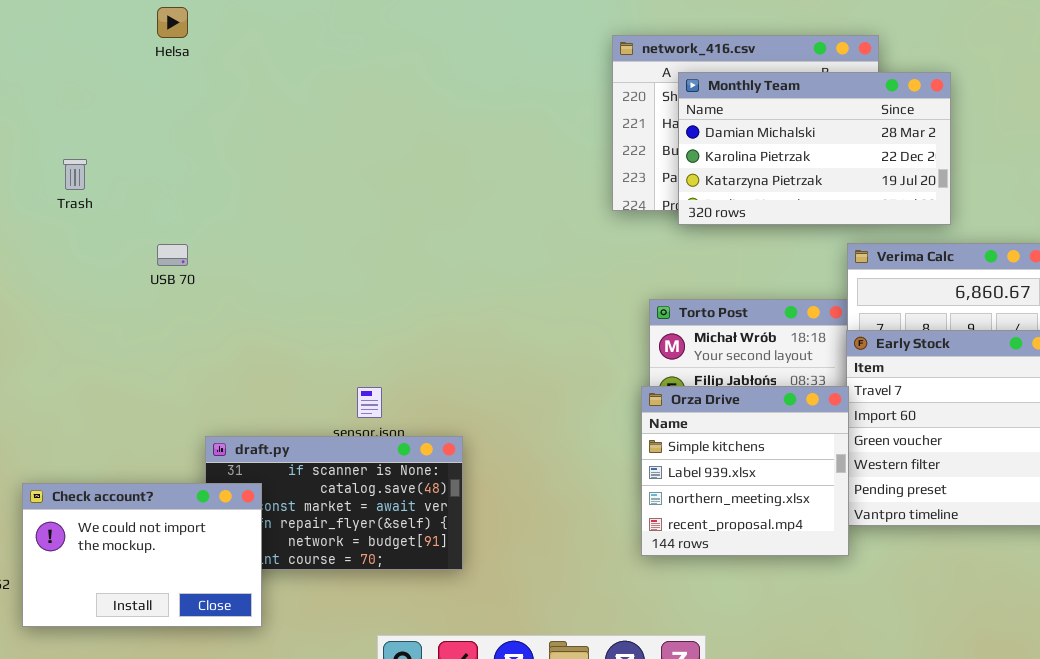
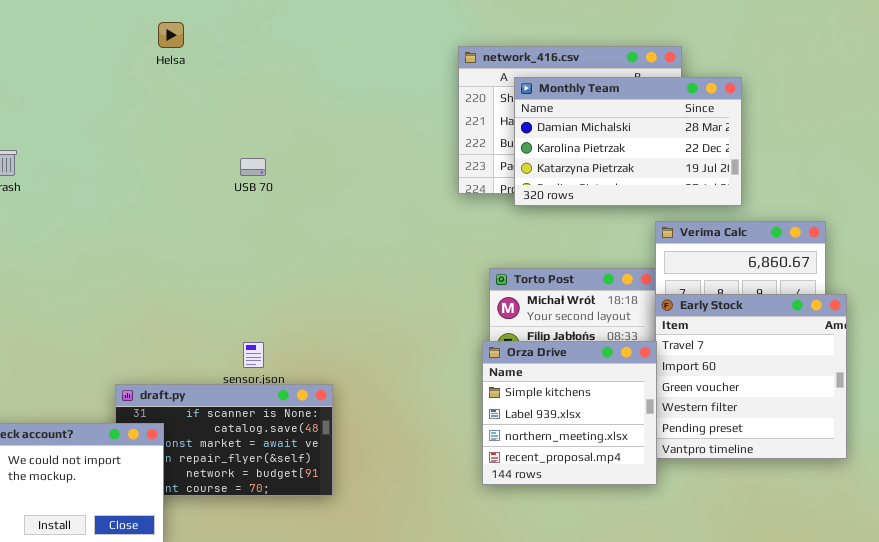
Helsa: [157,7,188,38] -> [158,22,184,48], moved
USB 70: [157,244,188,266] -> [240,158,266,176], moved

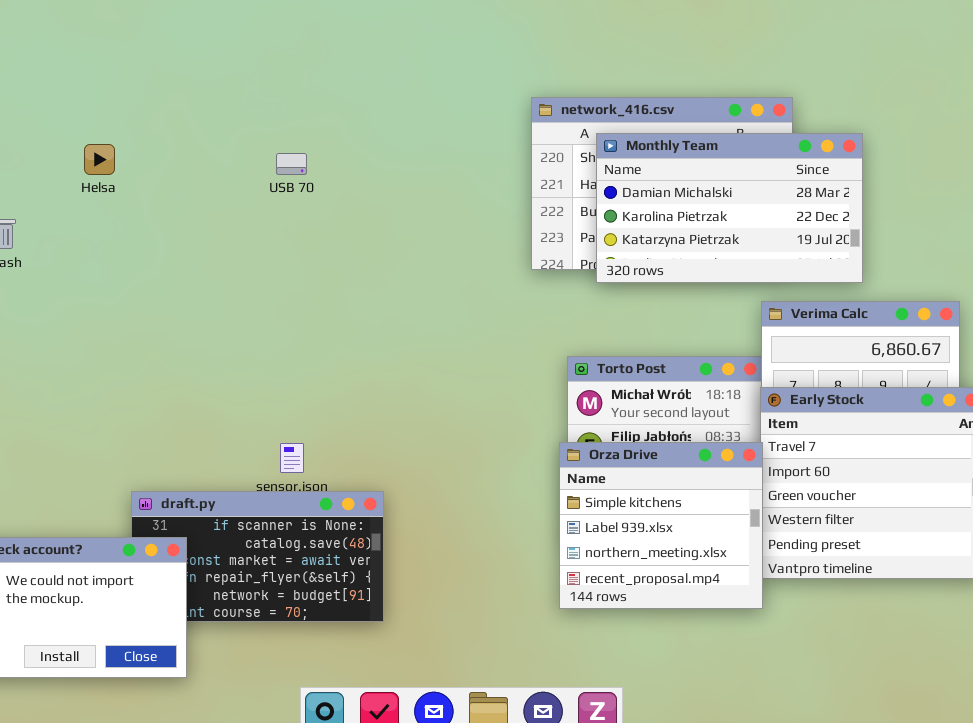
Helsa: [158,22,184,48] -> [84,144,115,175], moved
USB 70: [240,158,266,176] -> [276,153,307,175], moved

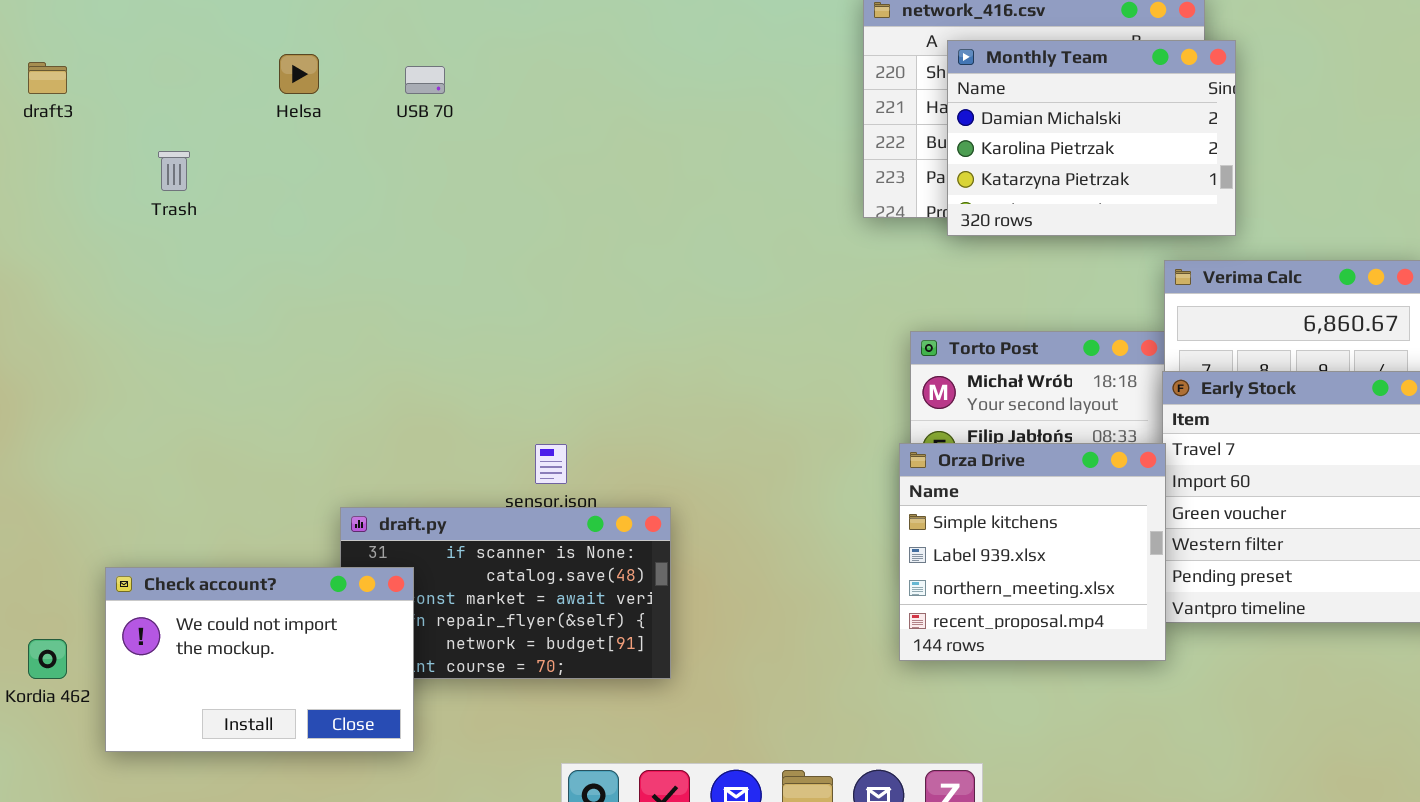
Monthly Team: [596,133,863,283] -> [947,40,1236,236], resized
USB 70: [276,153,307,175] -> [405,66,445,94], moved

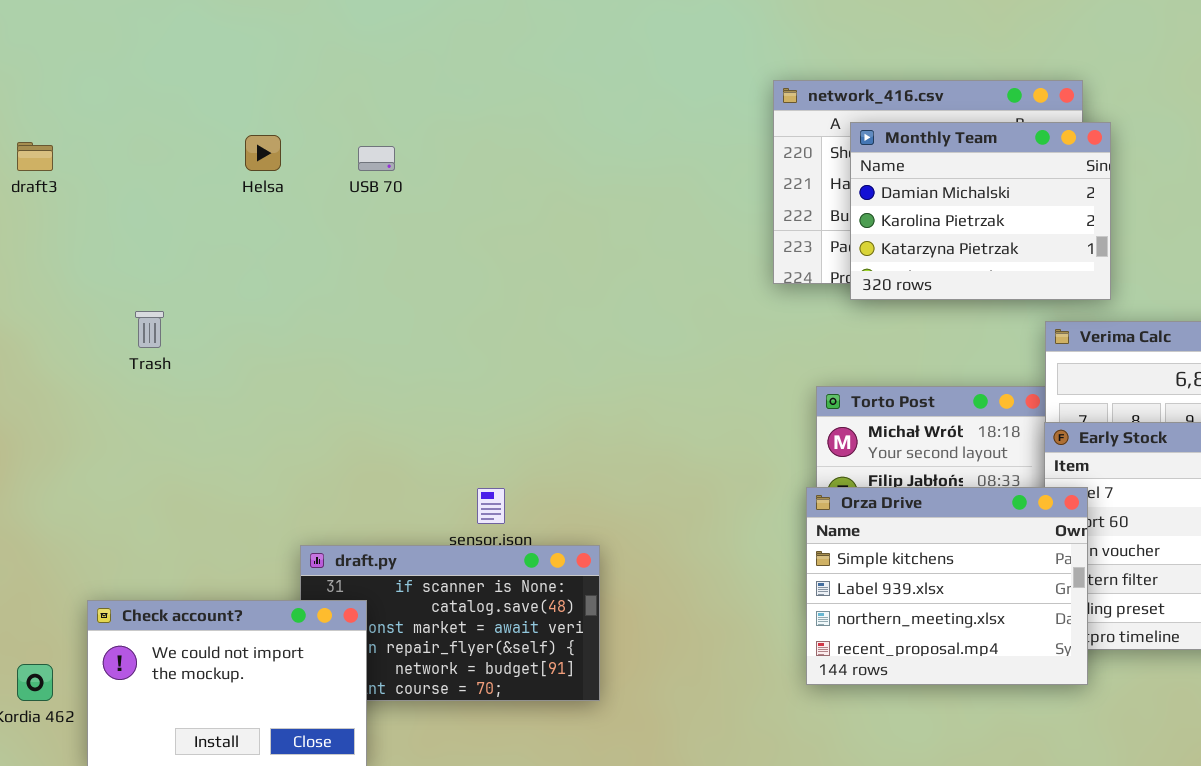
Trash: [158,151,190,191] -> [135,311,164,348], moved
Orza Drive: [899,443,1166,661] -> [806,487,1088,685], resized

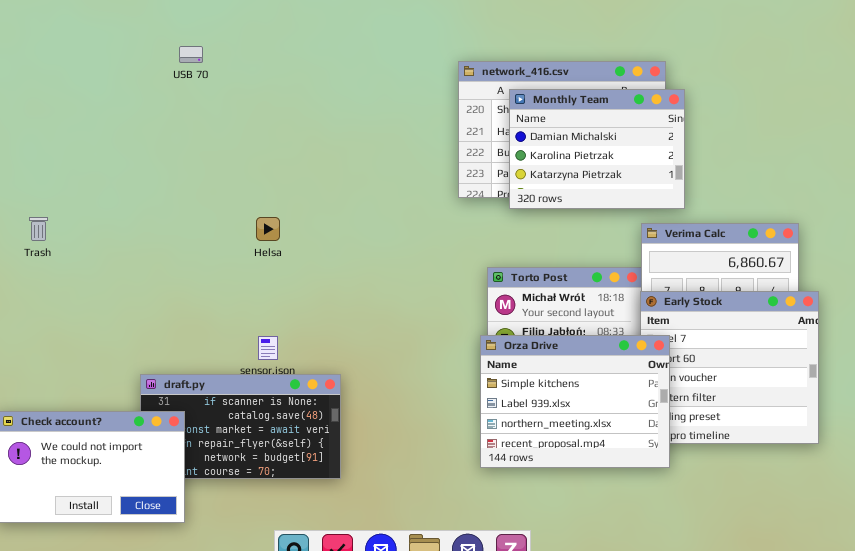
Helsa: [245,135,281,171] -> [256,217,280,241], moved
USB 70: [358,146,395,171] -> [179,46,203,63], moved

